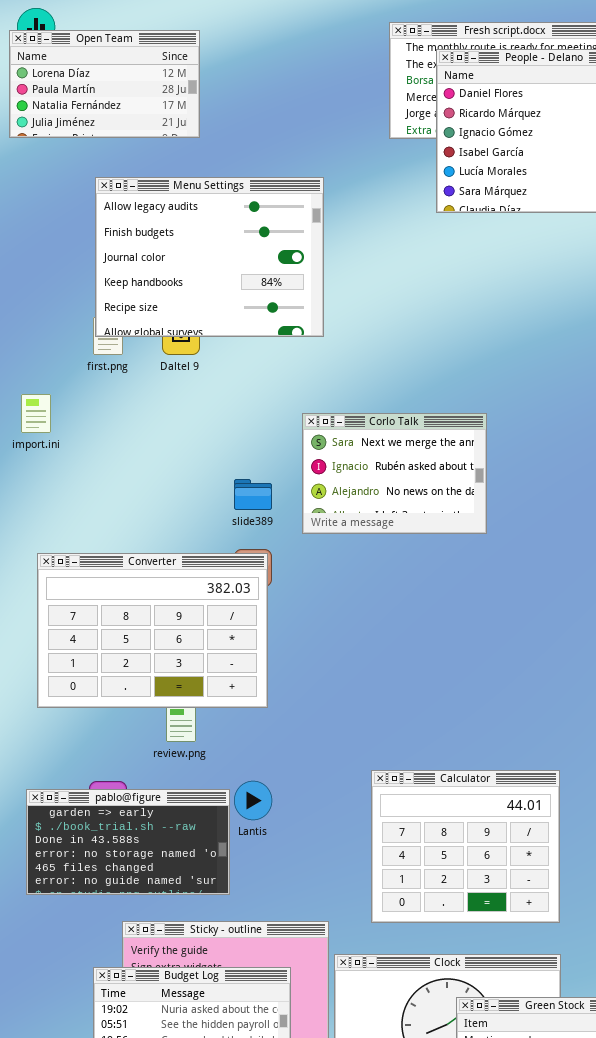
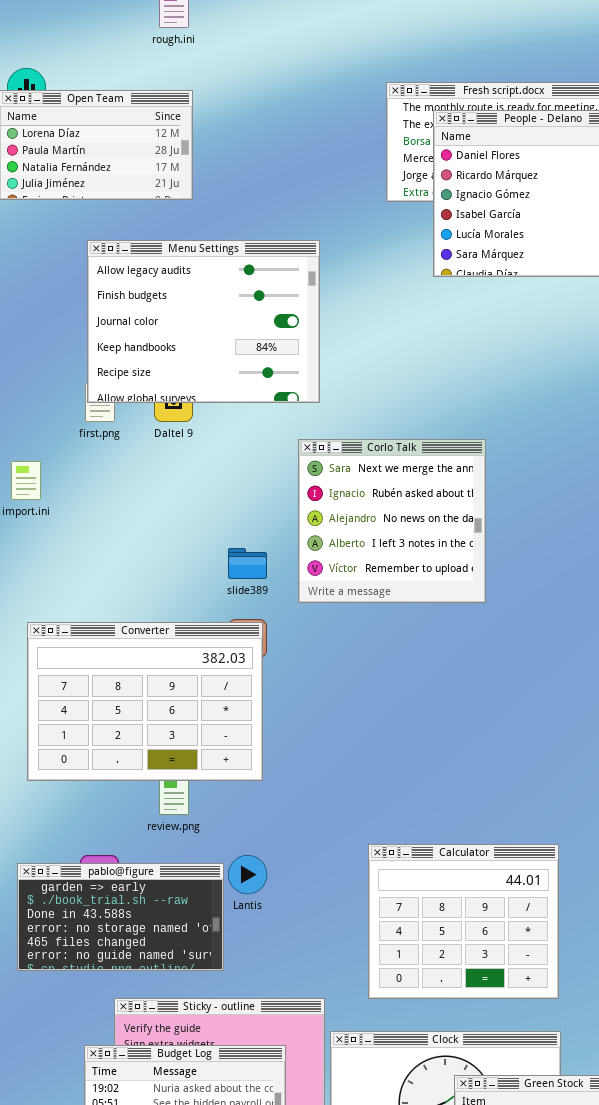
Corlo Talk: [302,413,487,534] -> [298,439,486,603], resized

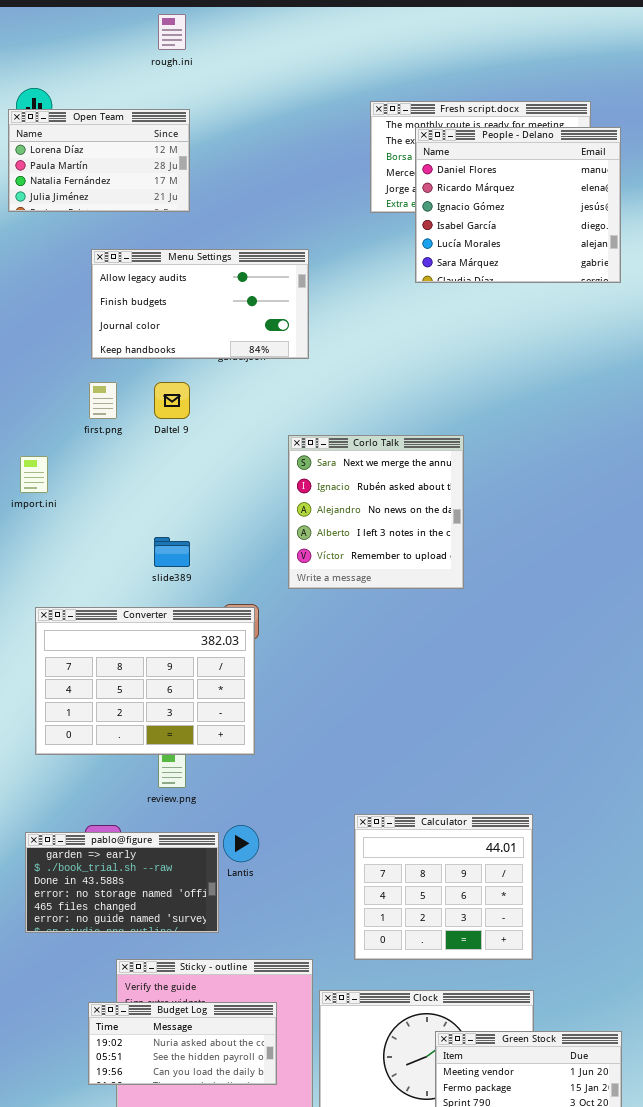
Menu Settings: [87,240,320,403] -> [91,249,309,359], resized
slide389: [228,548,267,579] -> [154,537,190,567], moved

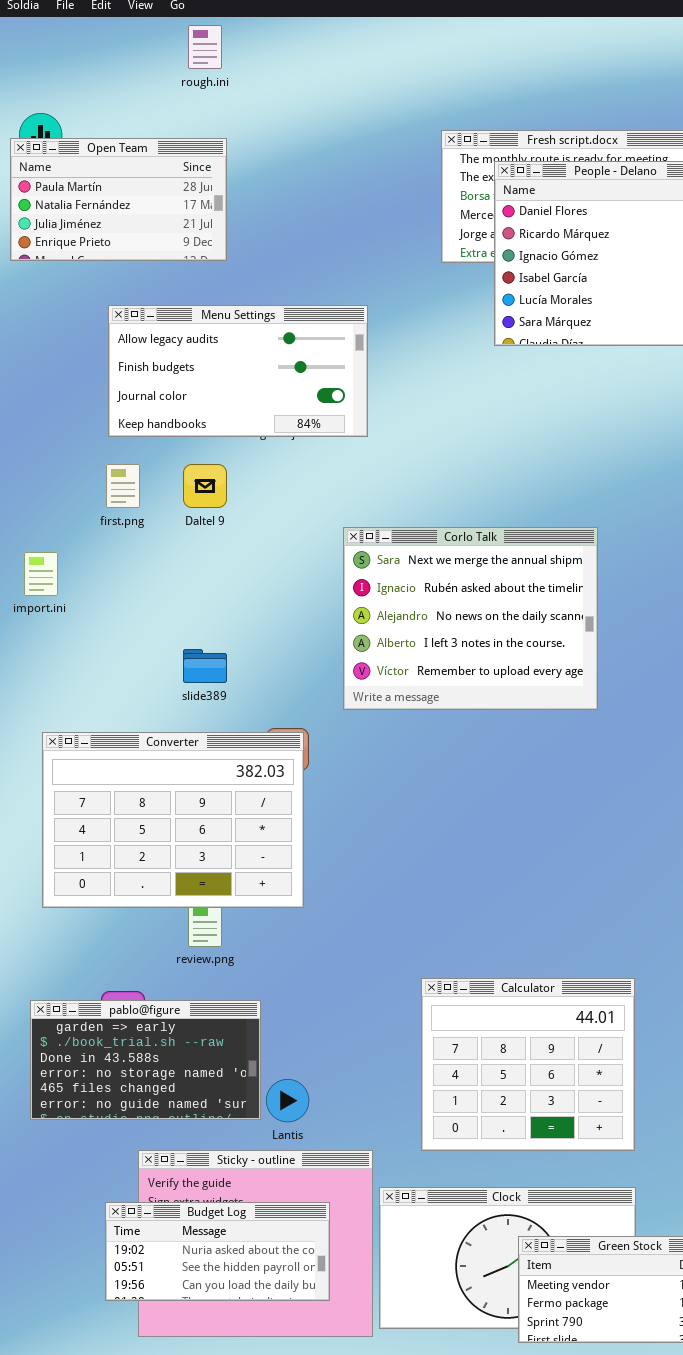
Open Team: [8,109,190,212] -> [10,138,227,261], scrolled down 1 row
Corlo Talk: [288,435,464,589] -> [343,527,598,710], resized
Lantis: [223,825,259,862] -> [266,1079,309,1122], moved

